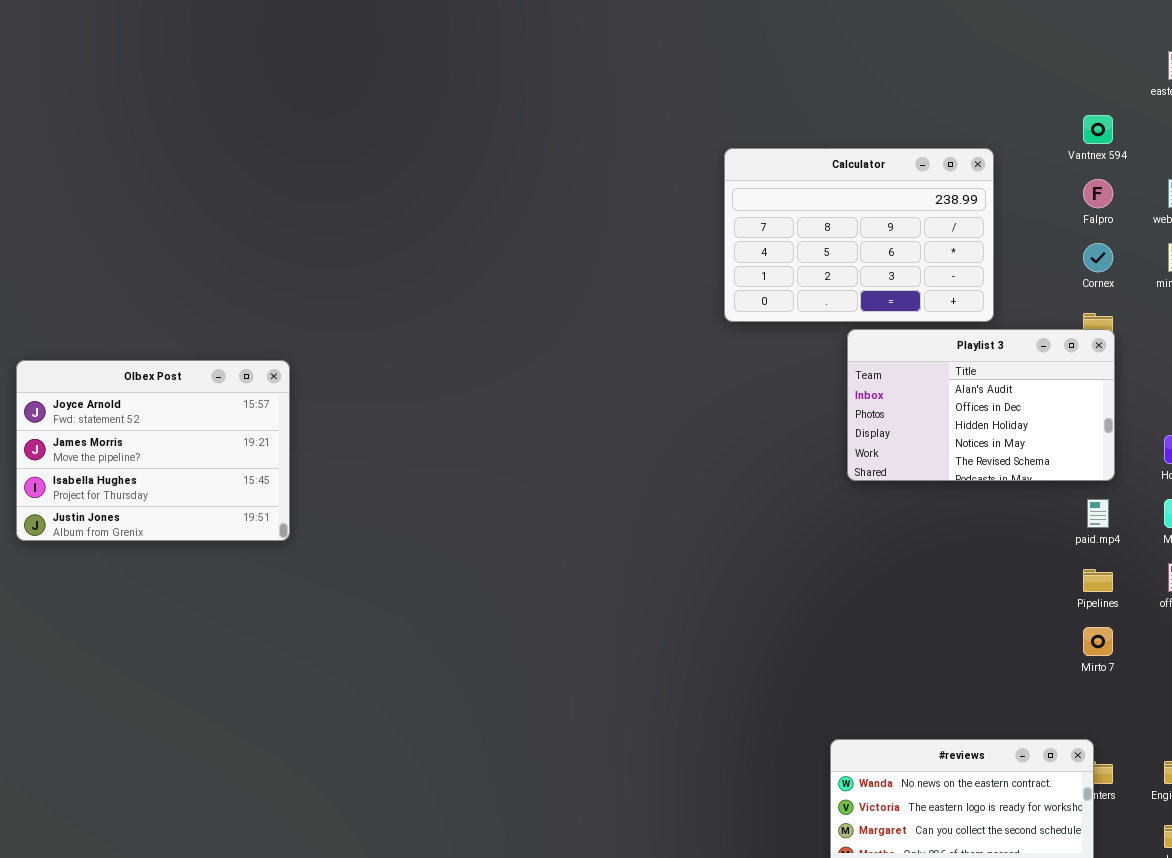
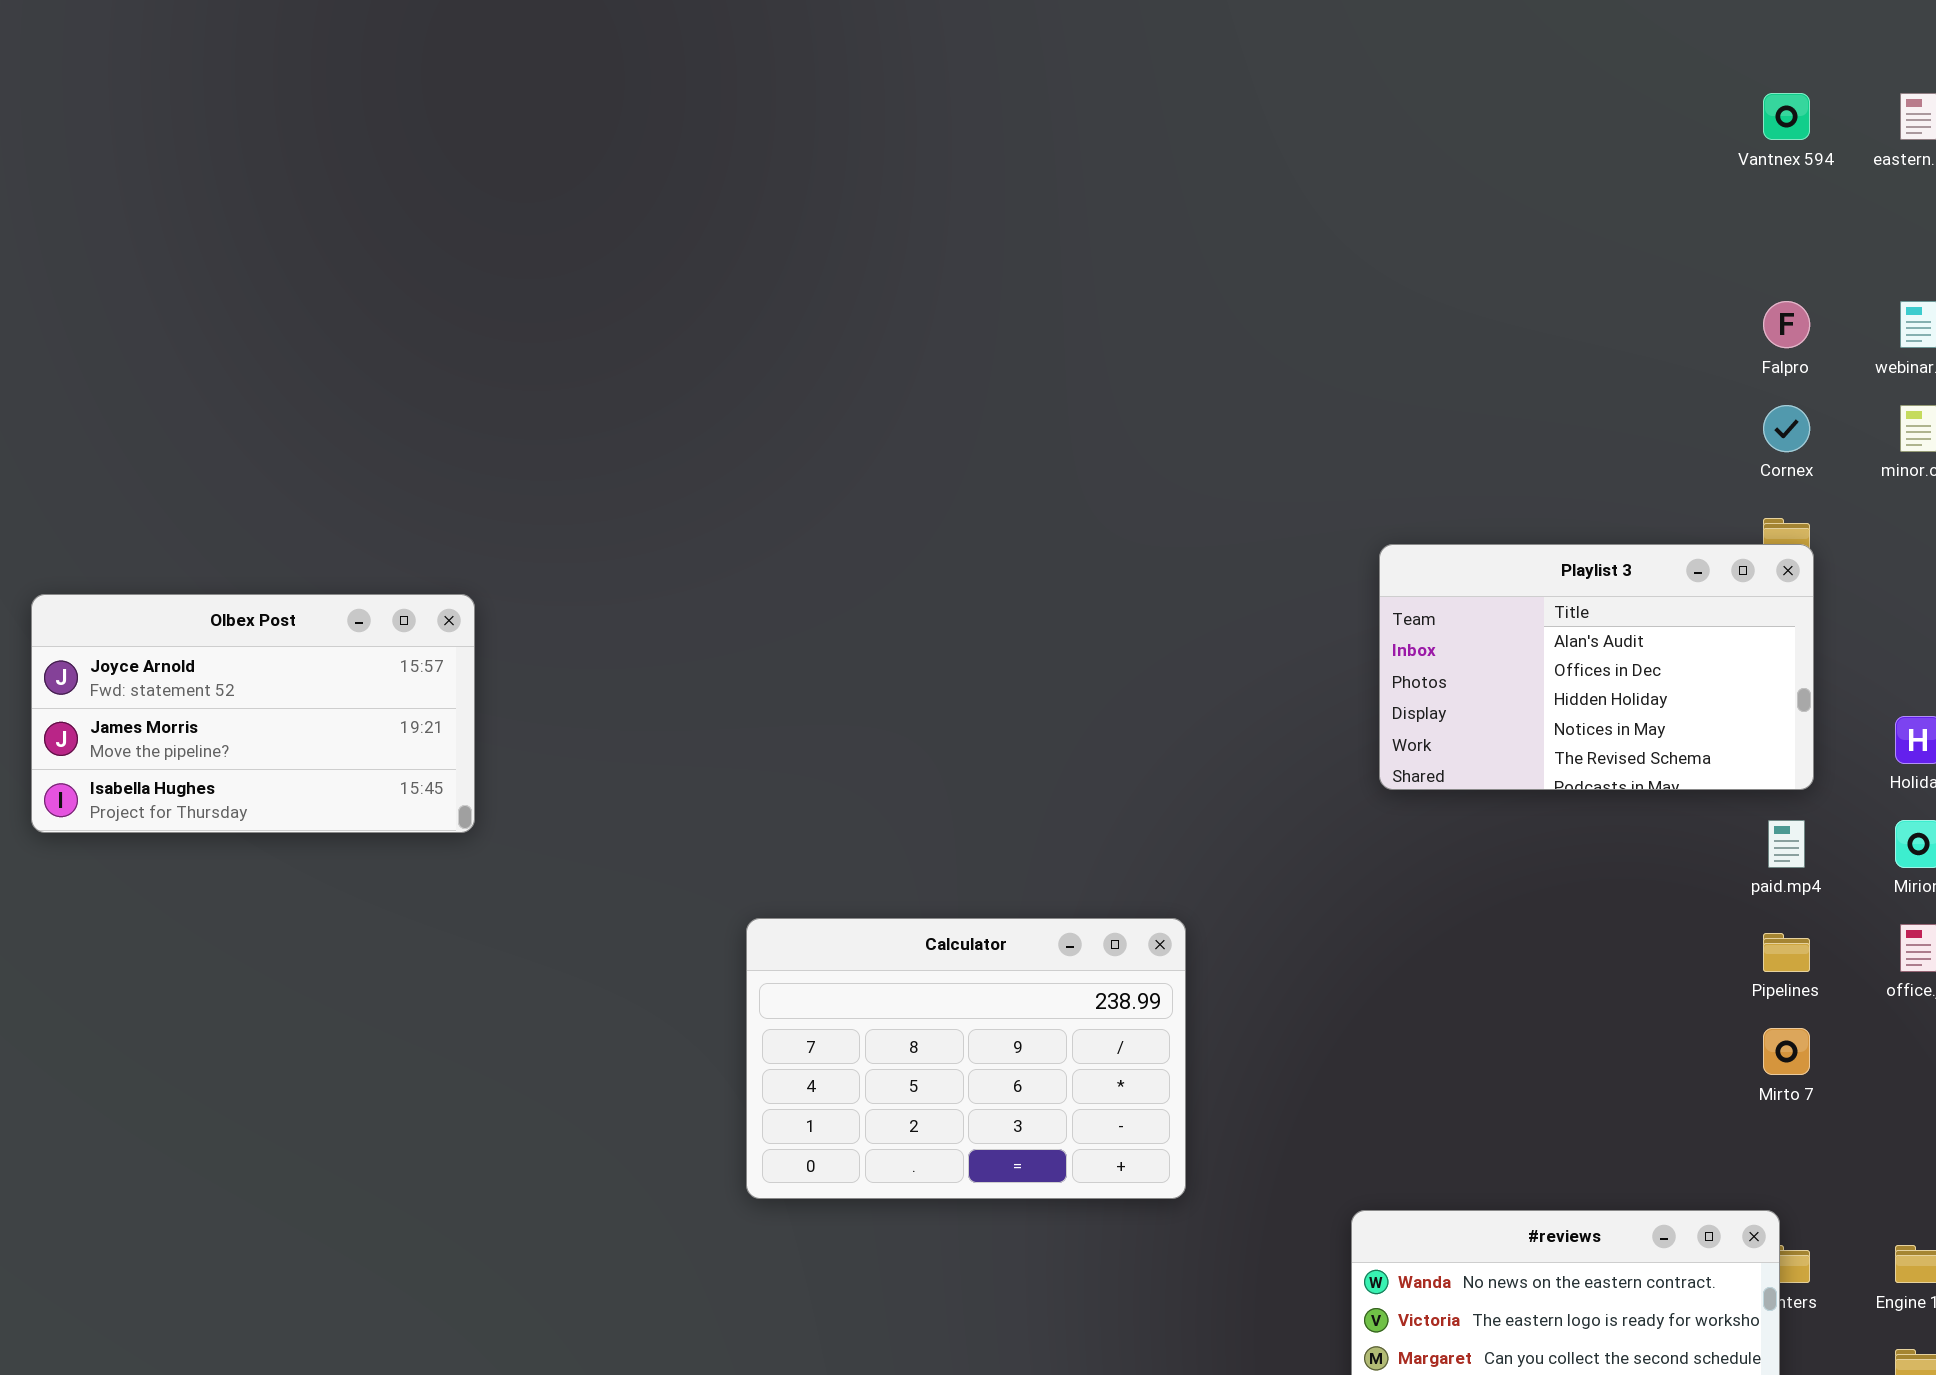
Vantnex 594: [1083,115,1113,144] -> [1763,93,1810,140], moved
Calculator: [724,148,994,322] -> [746,918,1186,1199], moved
Olbex Post: [16,360,290,541] -> [31,594,475,833], resized

